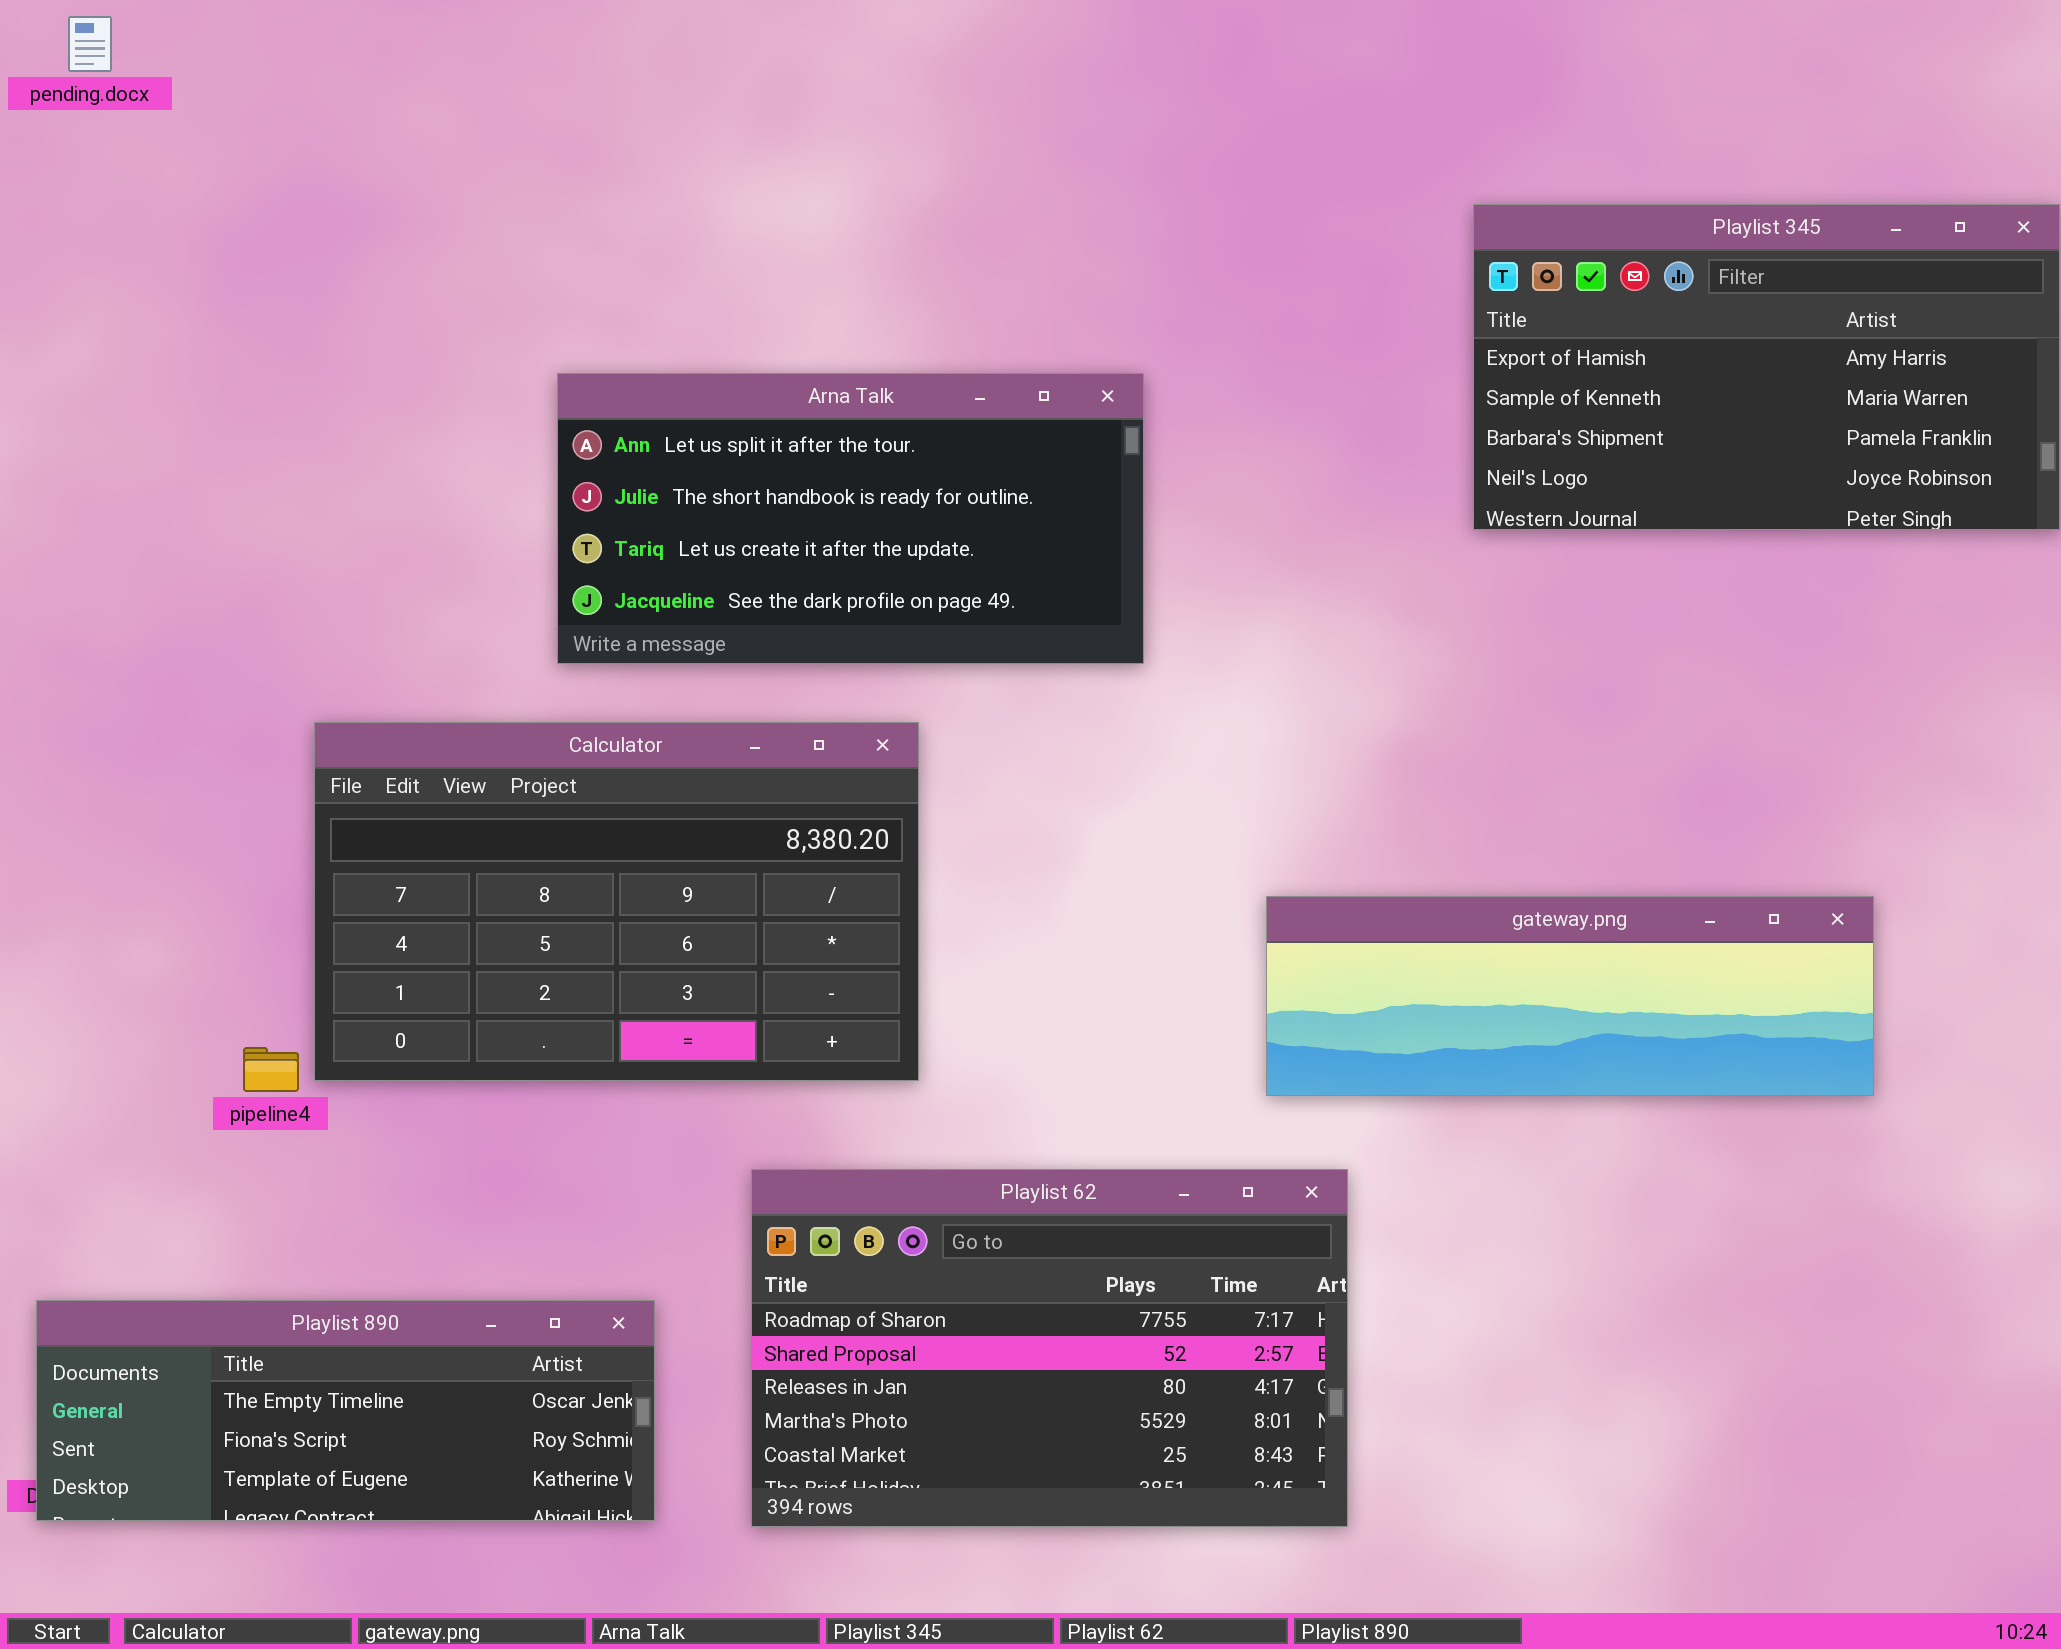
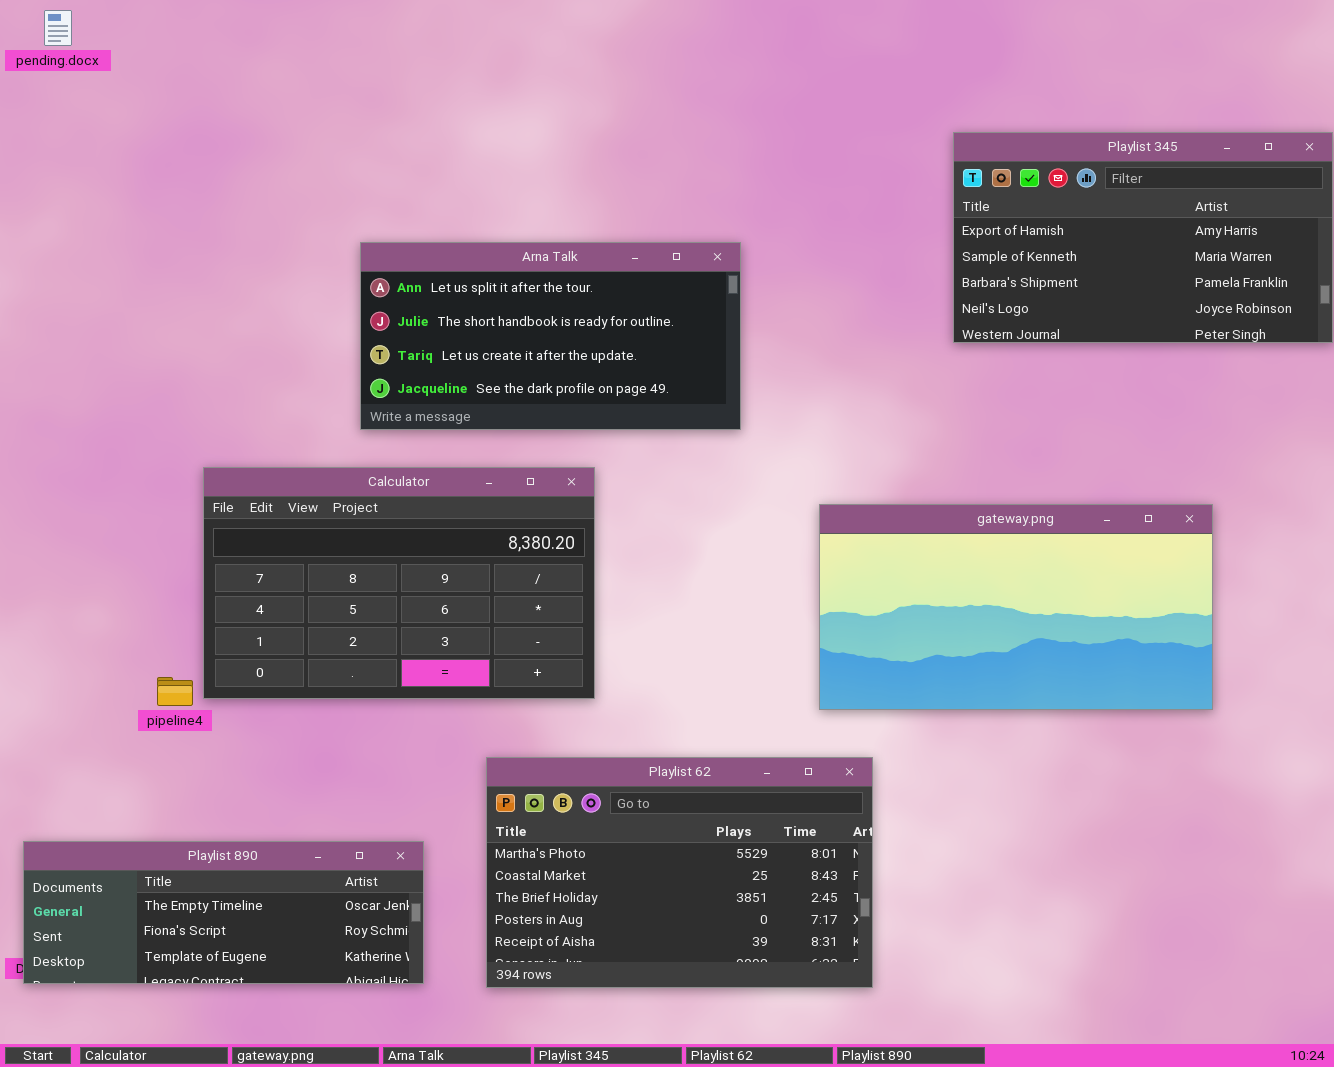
gateway.png: [1266,896,1874,1096] -> [819,504,1213,710], resized
Playlist 62: [751,1169,1348,1527] -> [486,757,873,988], scrolled down 3 rows

